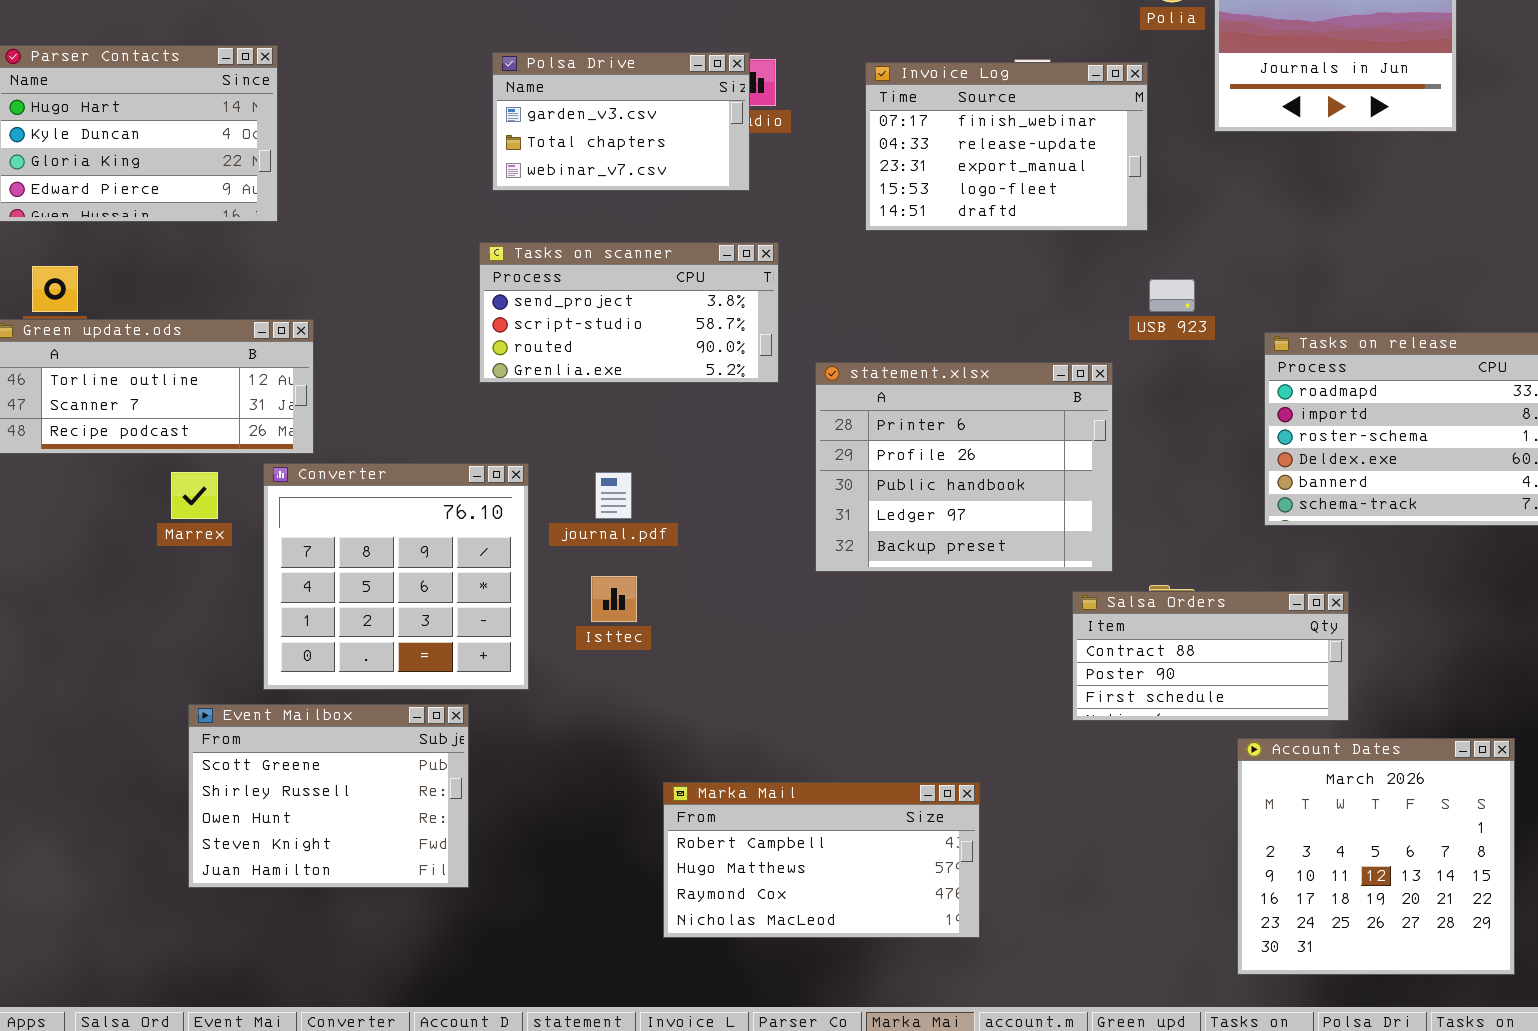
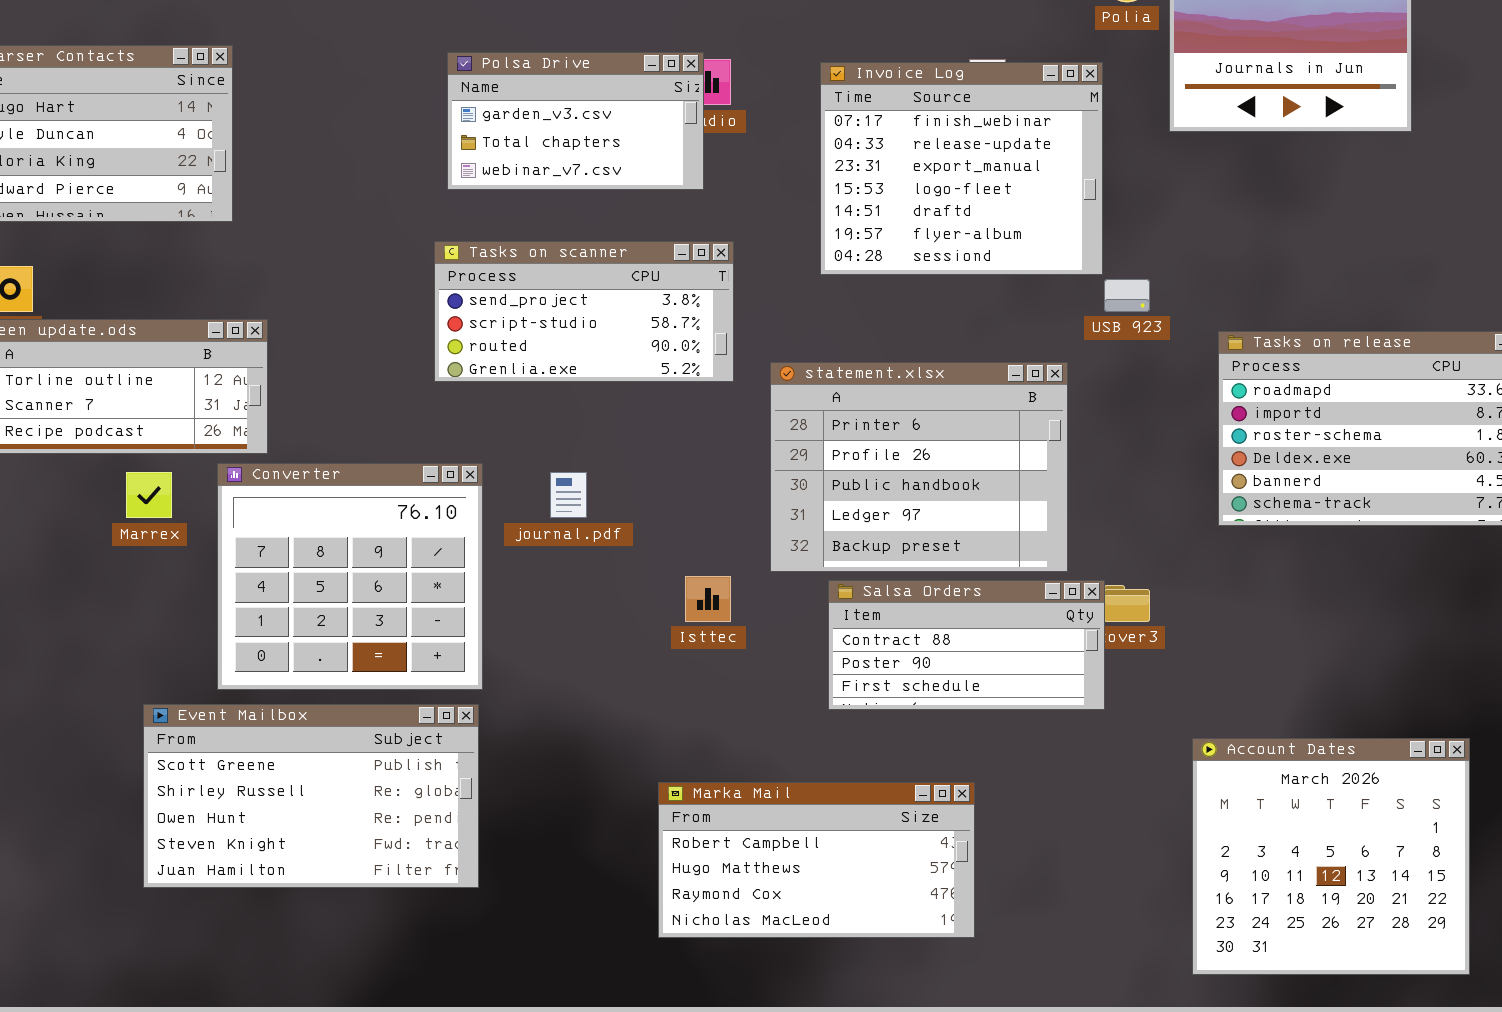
Invoice Log: [865,62,1148,231] -> [820,62,1103,275], resized
Isttec: [591,576,637,622] -> [685,576,731,622], moved
Salsa Orders: [1072,591,1349,721] -> [828,580,1105,710], moved
Event Mailbox: [188,704,469,888] -> [143,704,479,888], resized
Marka Mail: [663,782,980,938] -> [658,782,975,938], moved

